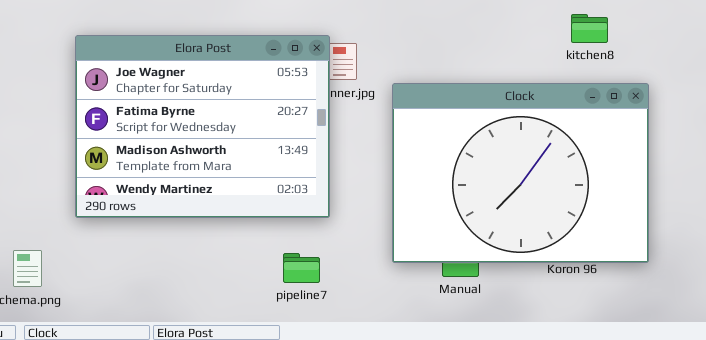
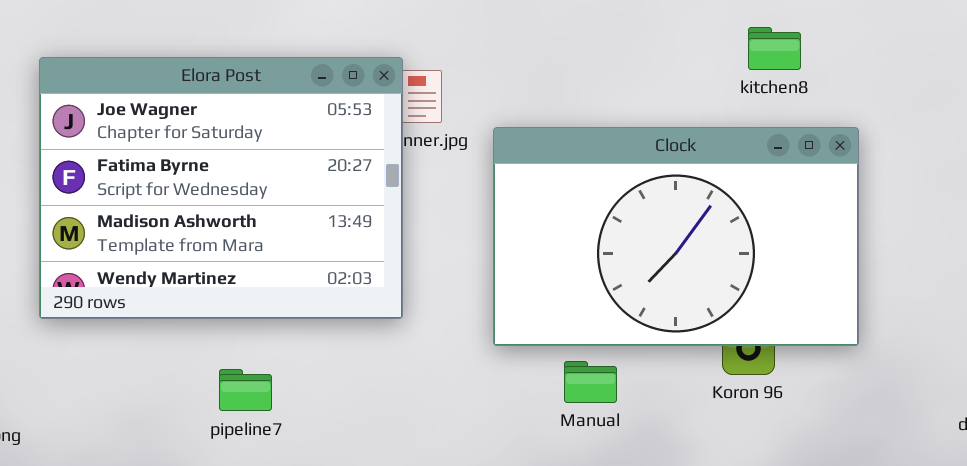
Clock: [392,83,649,263] -> [493,127,859,346], resized
pipeline7: [283,253,320,283] -> [219,369,272,411], moved

